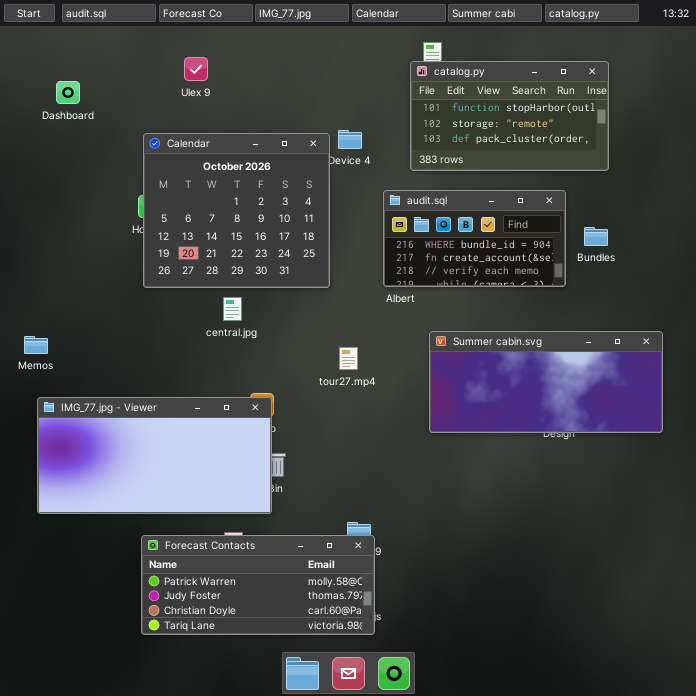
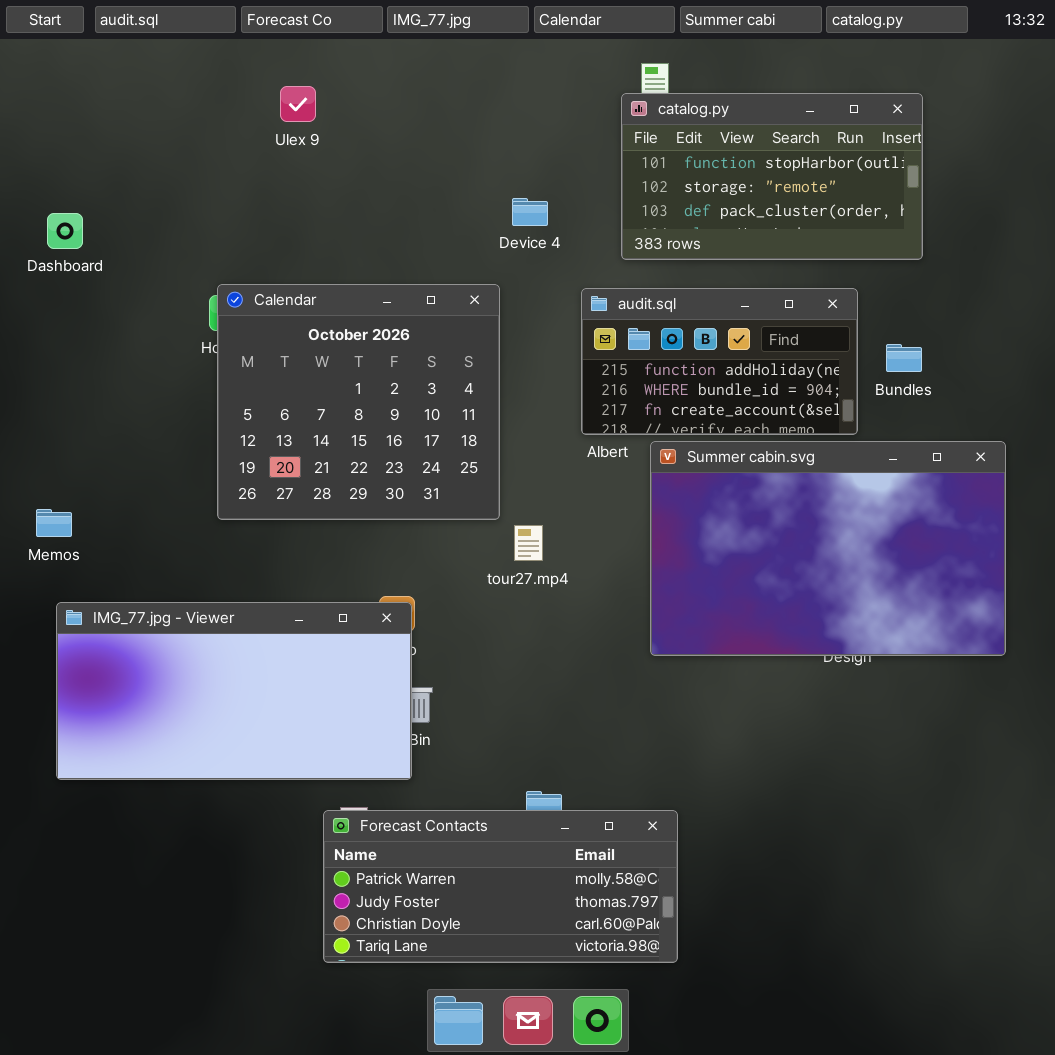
Dashboard: [56,81,80,104] -> [47,213,83,249], moved
Calendar: [143,133,330,288] -> [217,284,500,520], moved
audit.sql: [383,190,566,287] -> [581,288,858,435], scrolled up 1 row
Summer cabin.svg: [429,331,663,433] -> [650,441,1006,656], resized
Forecast Contacts: [141,535,375,635] -> [323,810,678,963], moved

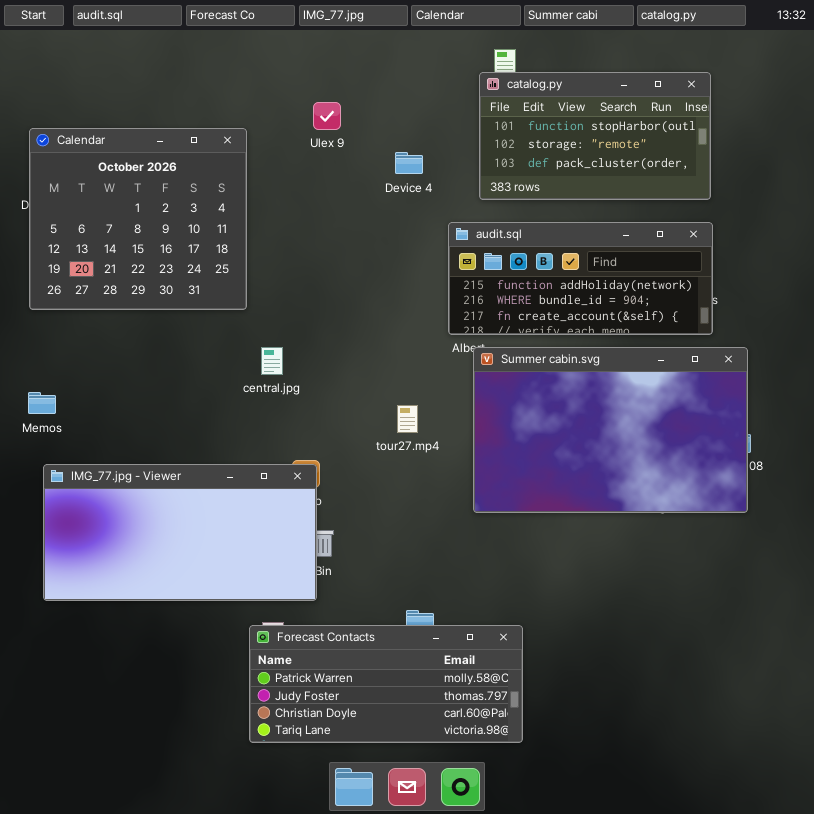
Ulex 9: [280,86,316,122] -> [313,102,341,130], moved
Calendar: [217,284,500,520] -> [29,128,247,310], moved
audit.sql: [581,288,858,435] -> [448,222,713,335], resized
Summer cabin.svg: [650,441,1006,656] -> [473,347,748,513], moved

